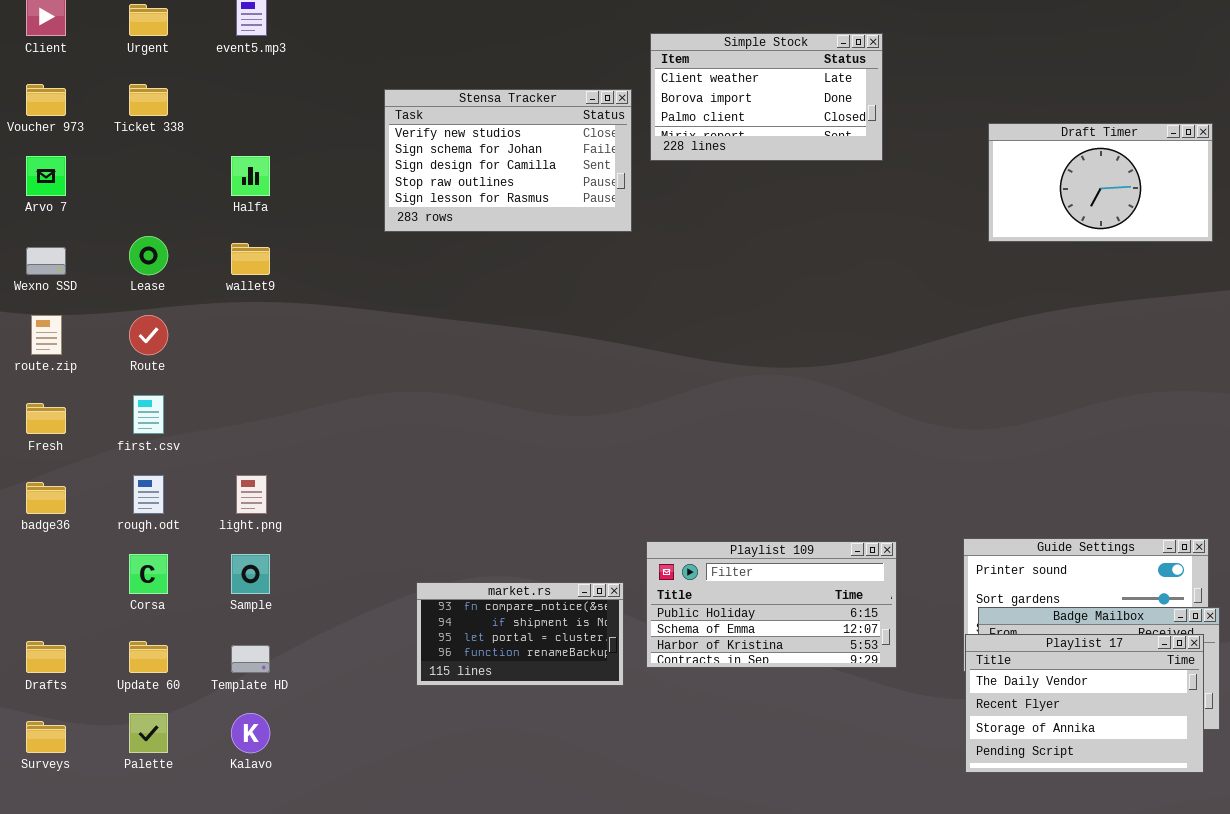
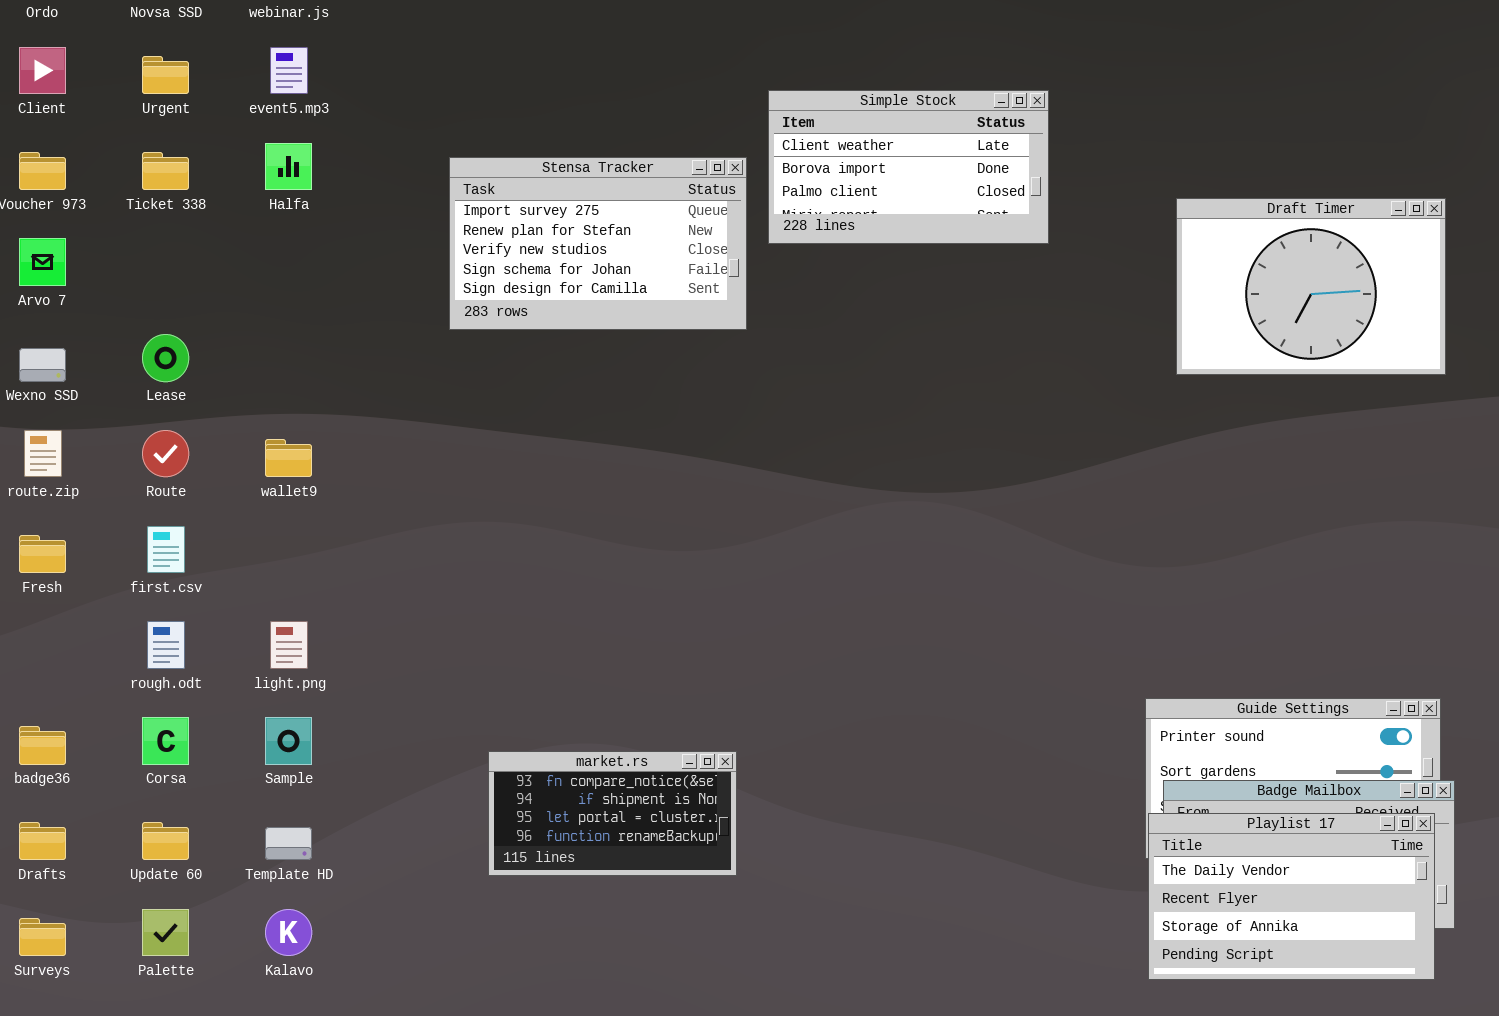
Stensa Tracker: [384,89,632,232] -> [449,157,747,330], scrolled up 2 rows
Draft Timer: [988,123,1213,242] -> [1176,198,1446,375], resized
Halfa: [231,156,270,196] -> [265,143,312,190], moved
wallet9: [231,243,270,275] -> [265,439,312,477], moved
badge36: [26,482,66,514] -> [19,726,66,765], moved
Playlist 109: [646,541,897,668] -> none, closed

